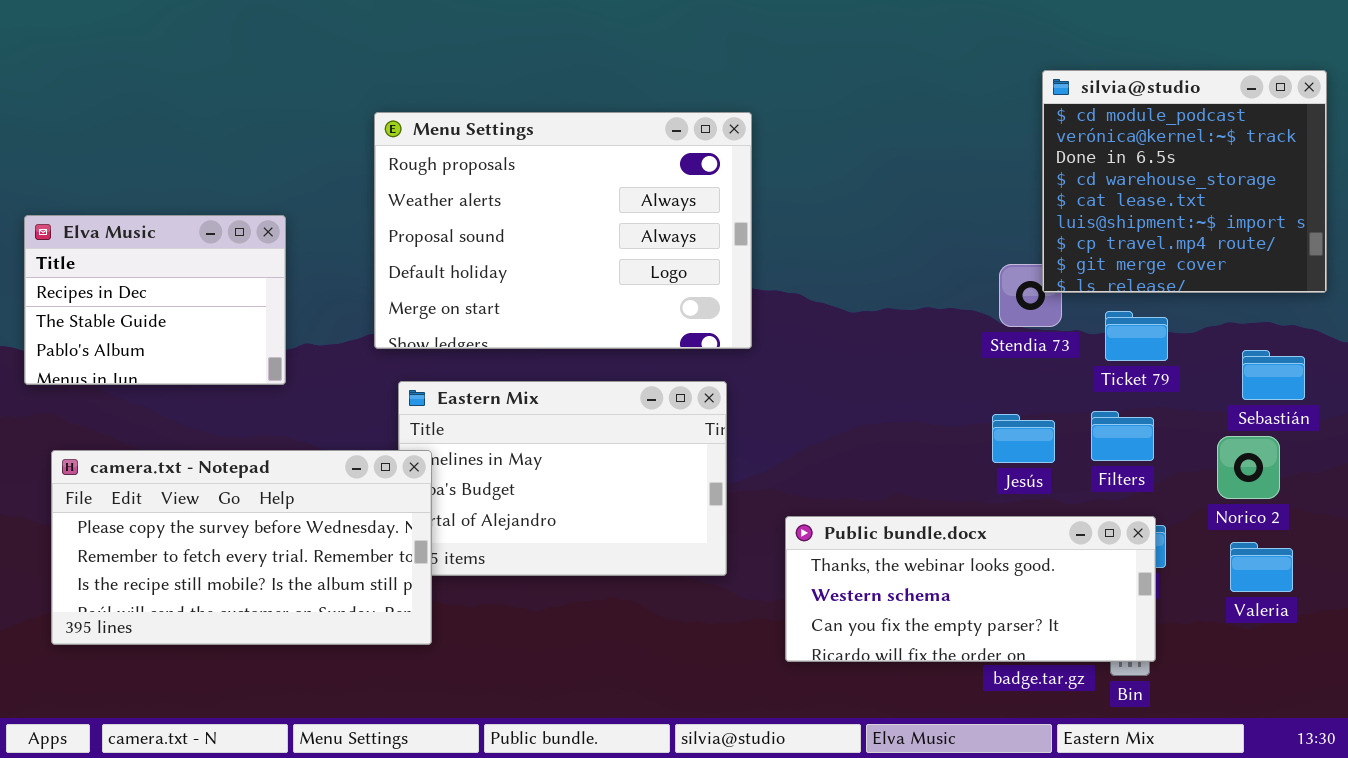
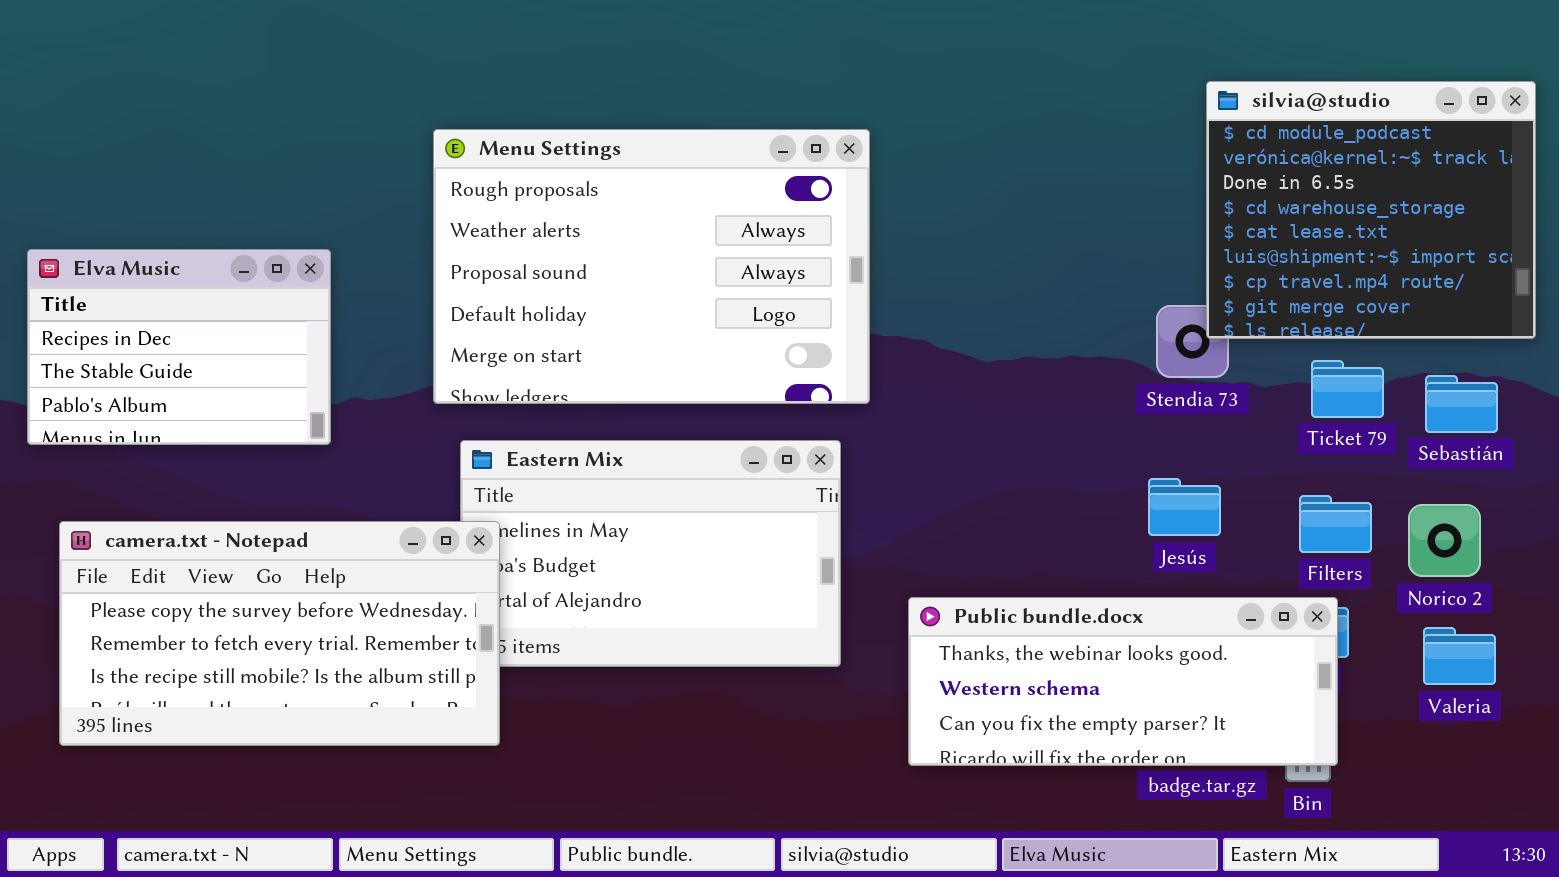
Ticket 79: [1105,311,1168,361] -> [1311,360,1384,418], moved
Sebastián: [1242,350,1305,400] -> [1425,375,1498,433], moved
Filters: [1091,411,1154,461] -> [1299,495,1372,553], moved

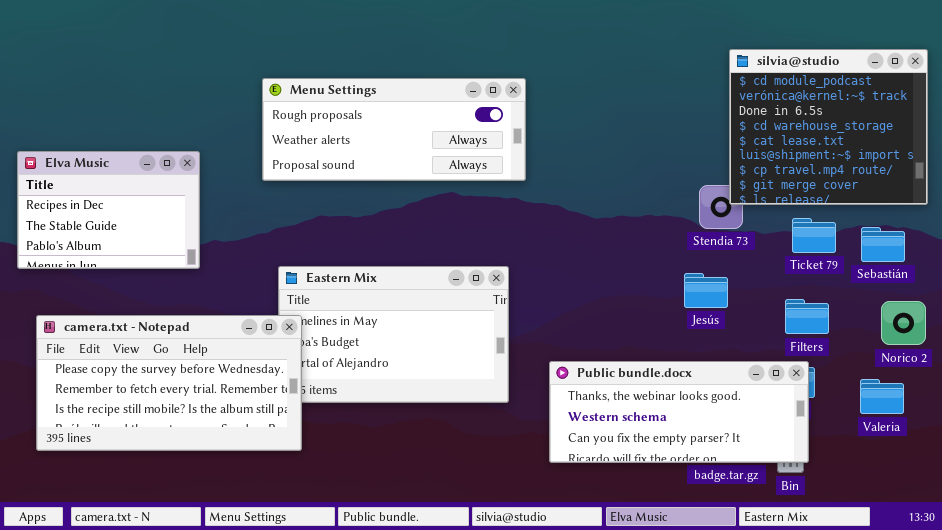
Menu Settings: [433,129,870,404] -> [262,78,526,181], resized
Jesús: [1148,478,1221,536] -> [684,273,728,308], moved
Norico 2: [1408,504,1481,577] -> [881,301,926,345], moved

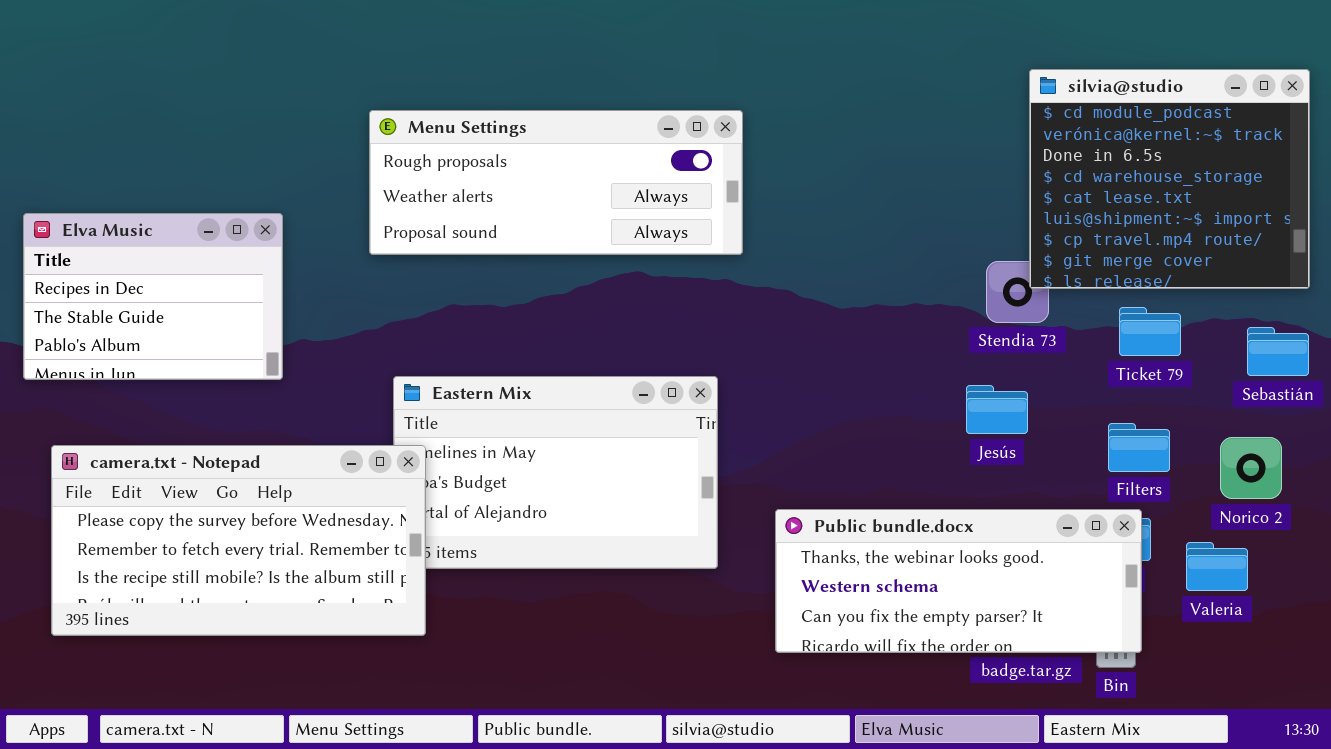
Sebastián: [861,227,905,262] -> [1247,327,1309,376], moved
Norico 2: [881,301,926,345] -> [1220,437,1282,499], moved
Valeria: [860,379,904,414] -> [1186,542,1248,591], moved

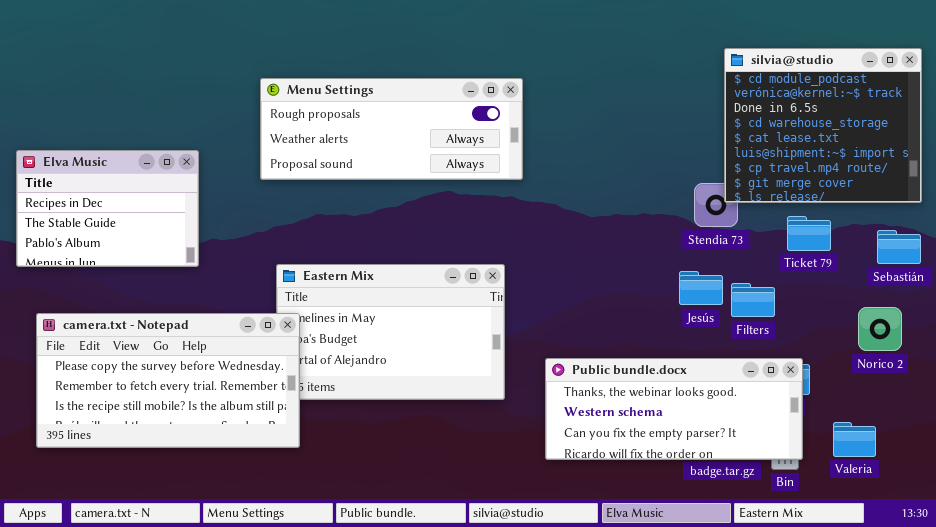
Filters: [1108,423,1170,472] -> [731,283,775,317], moved
Valeria: [1186,542,1248,591] -> [833,422,876,457], moved

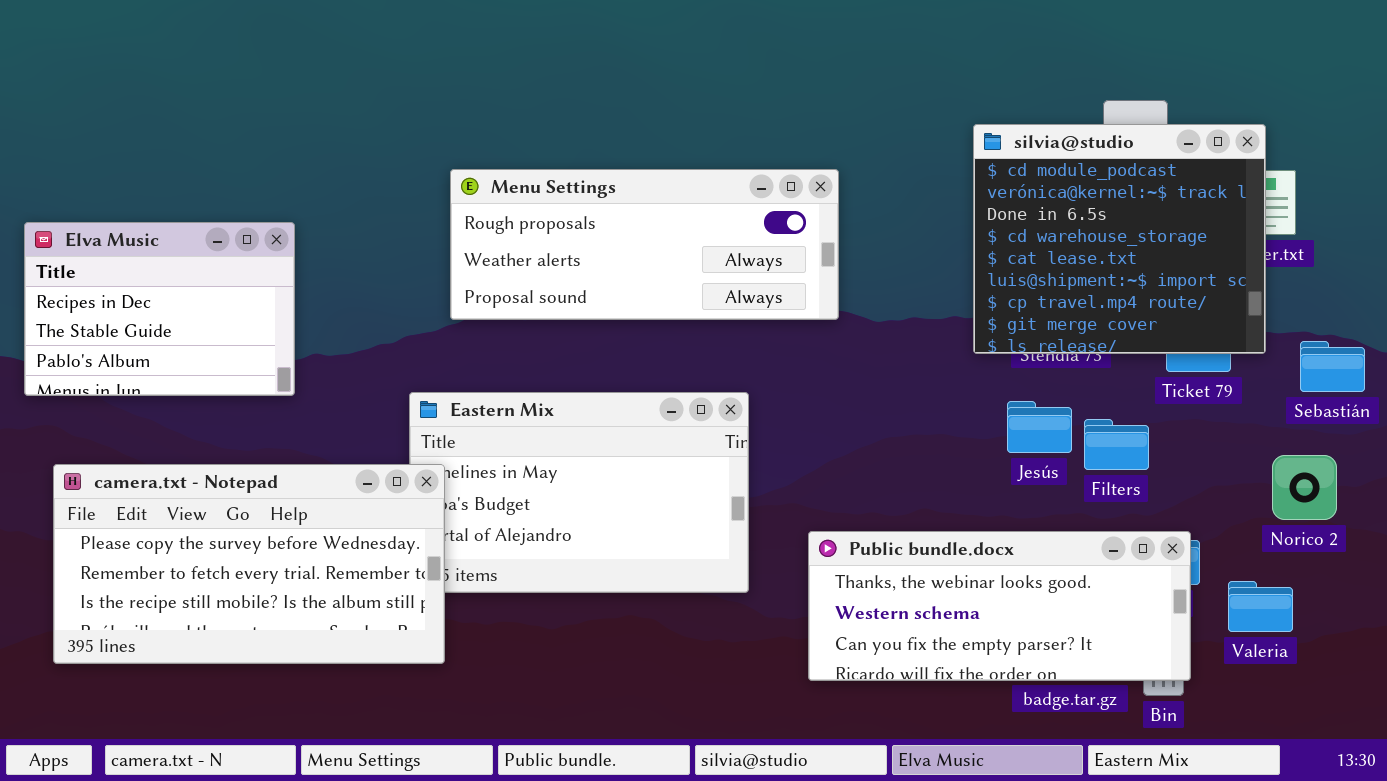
silvia@studio: [724,48,922,203] -> [973,124,1266,354], moved
Menu Settings: [260,78,523,180] -> [450,169,839,320], moved
Valeria: [833,422,876,457] -> [1228,581,1293,632], moved

